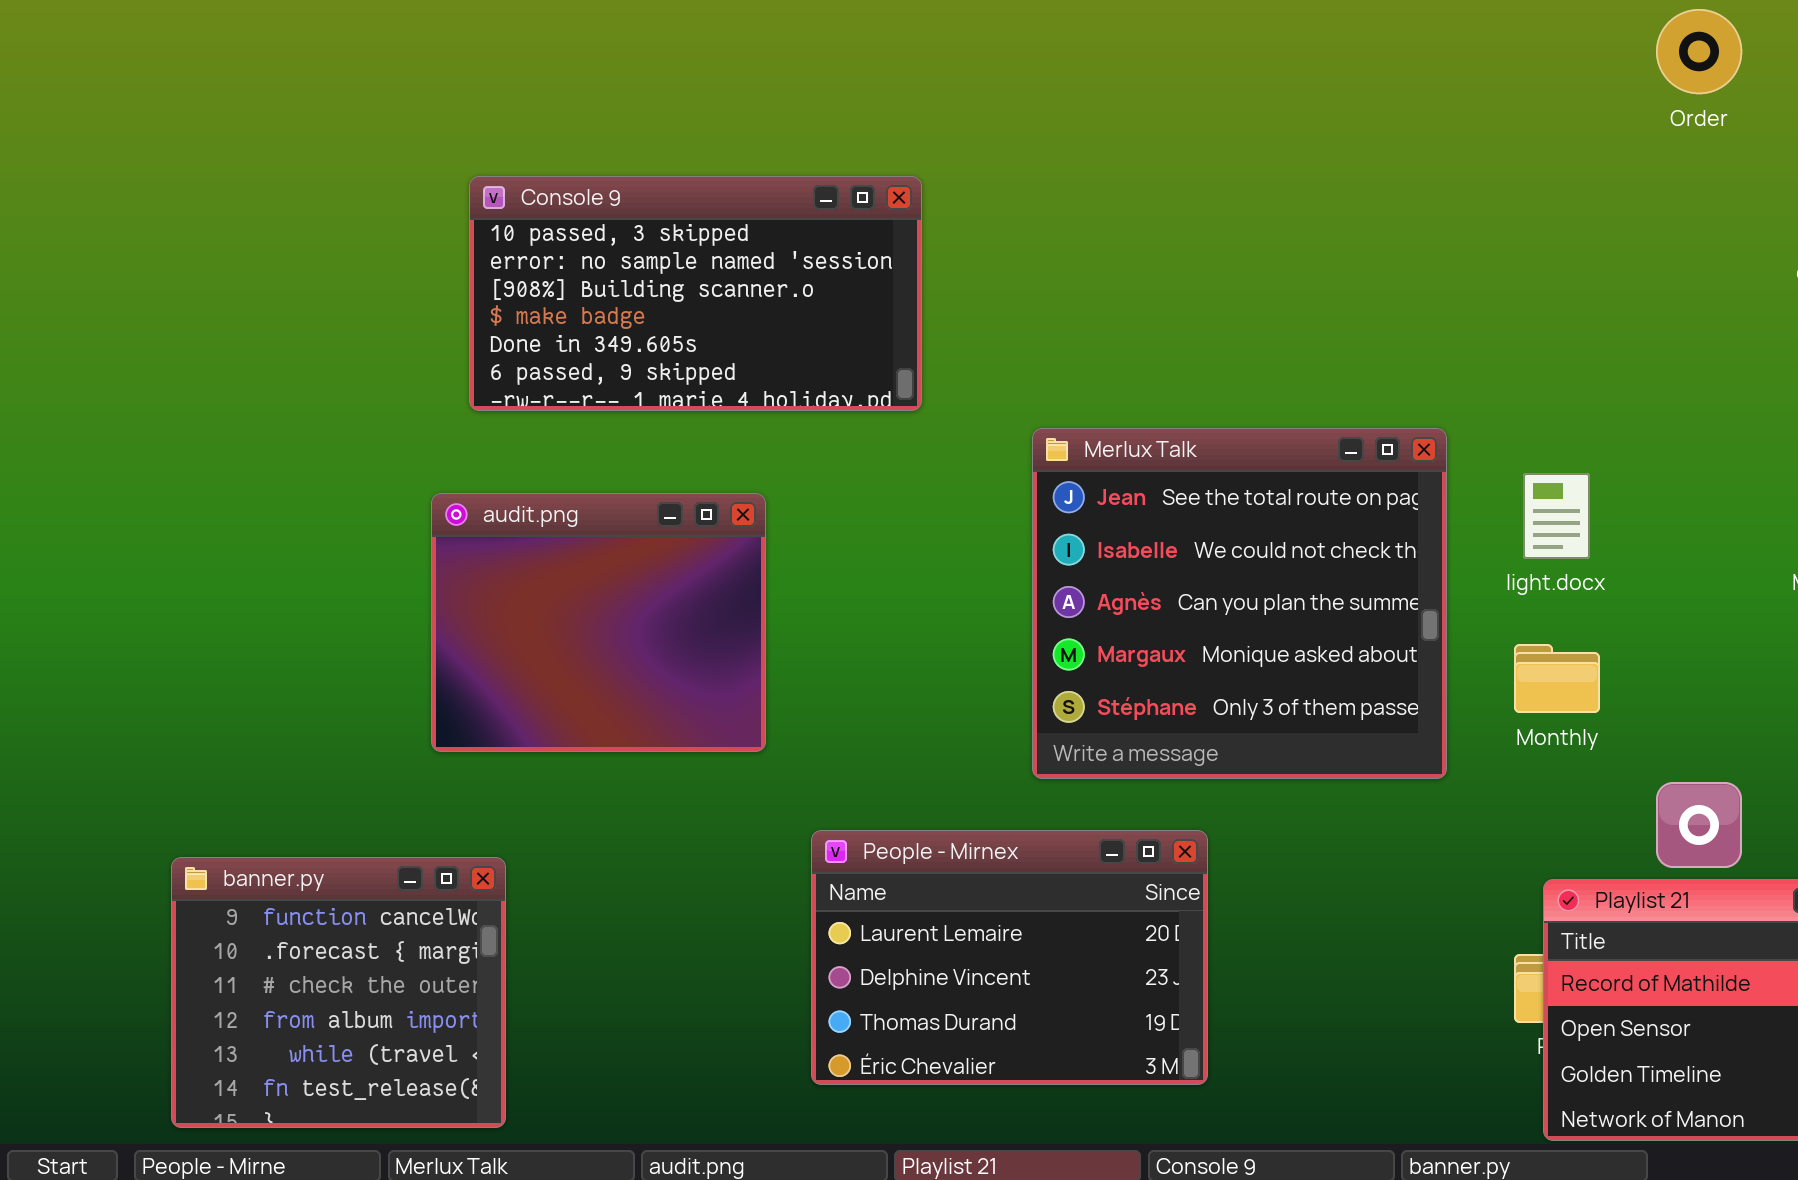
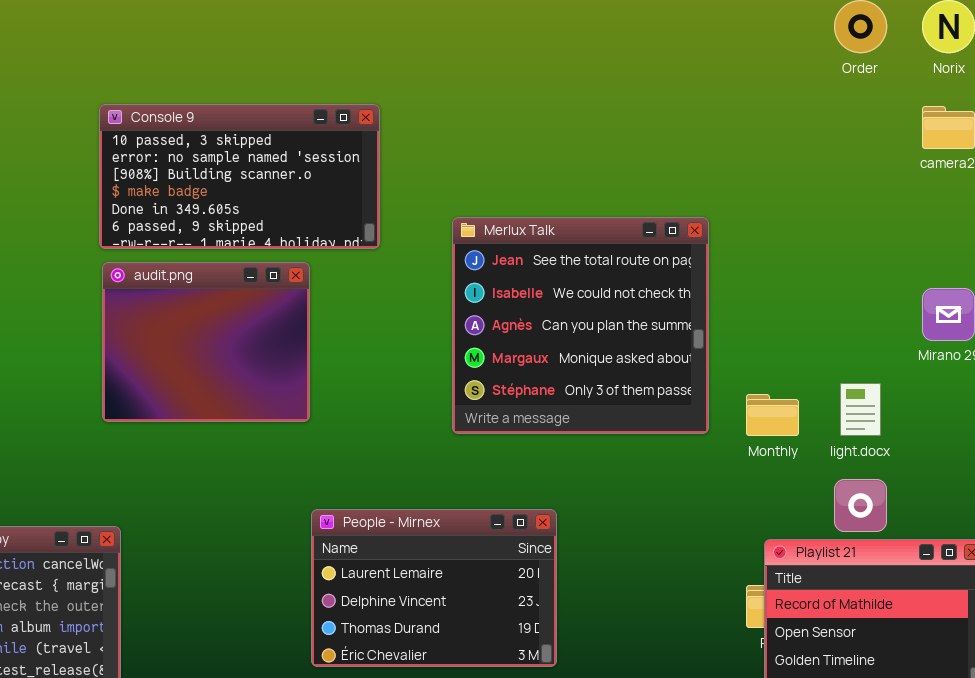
Merlux Talk: [1032,428,1447,779] -> [452,217,709,434], moved
light.docx: [1523,473,1590,559] -> [840,383,881,436], moved
audit.png: [431,493,766,752] -> [102,262,310,422], moved

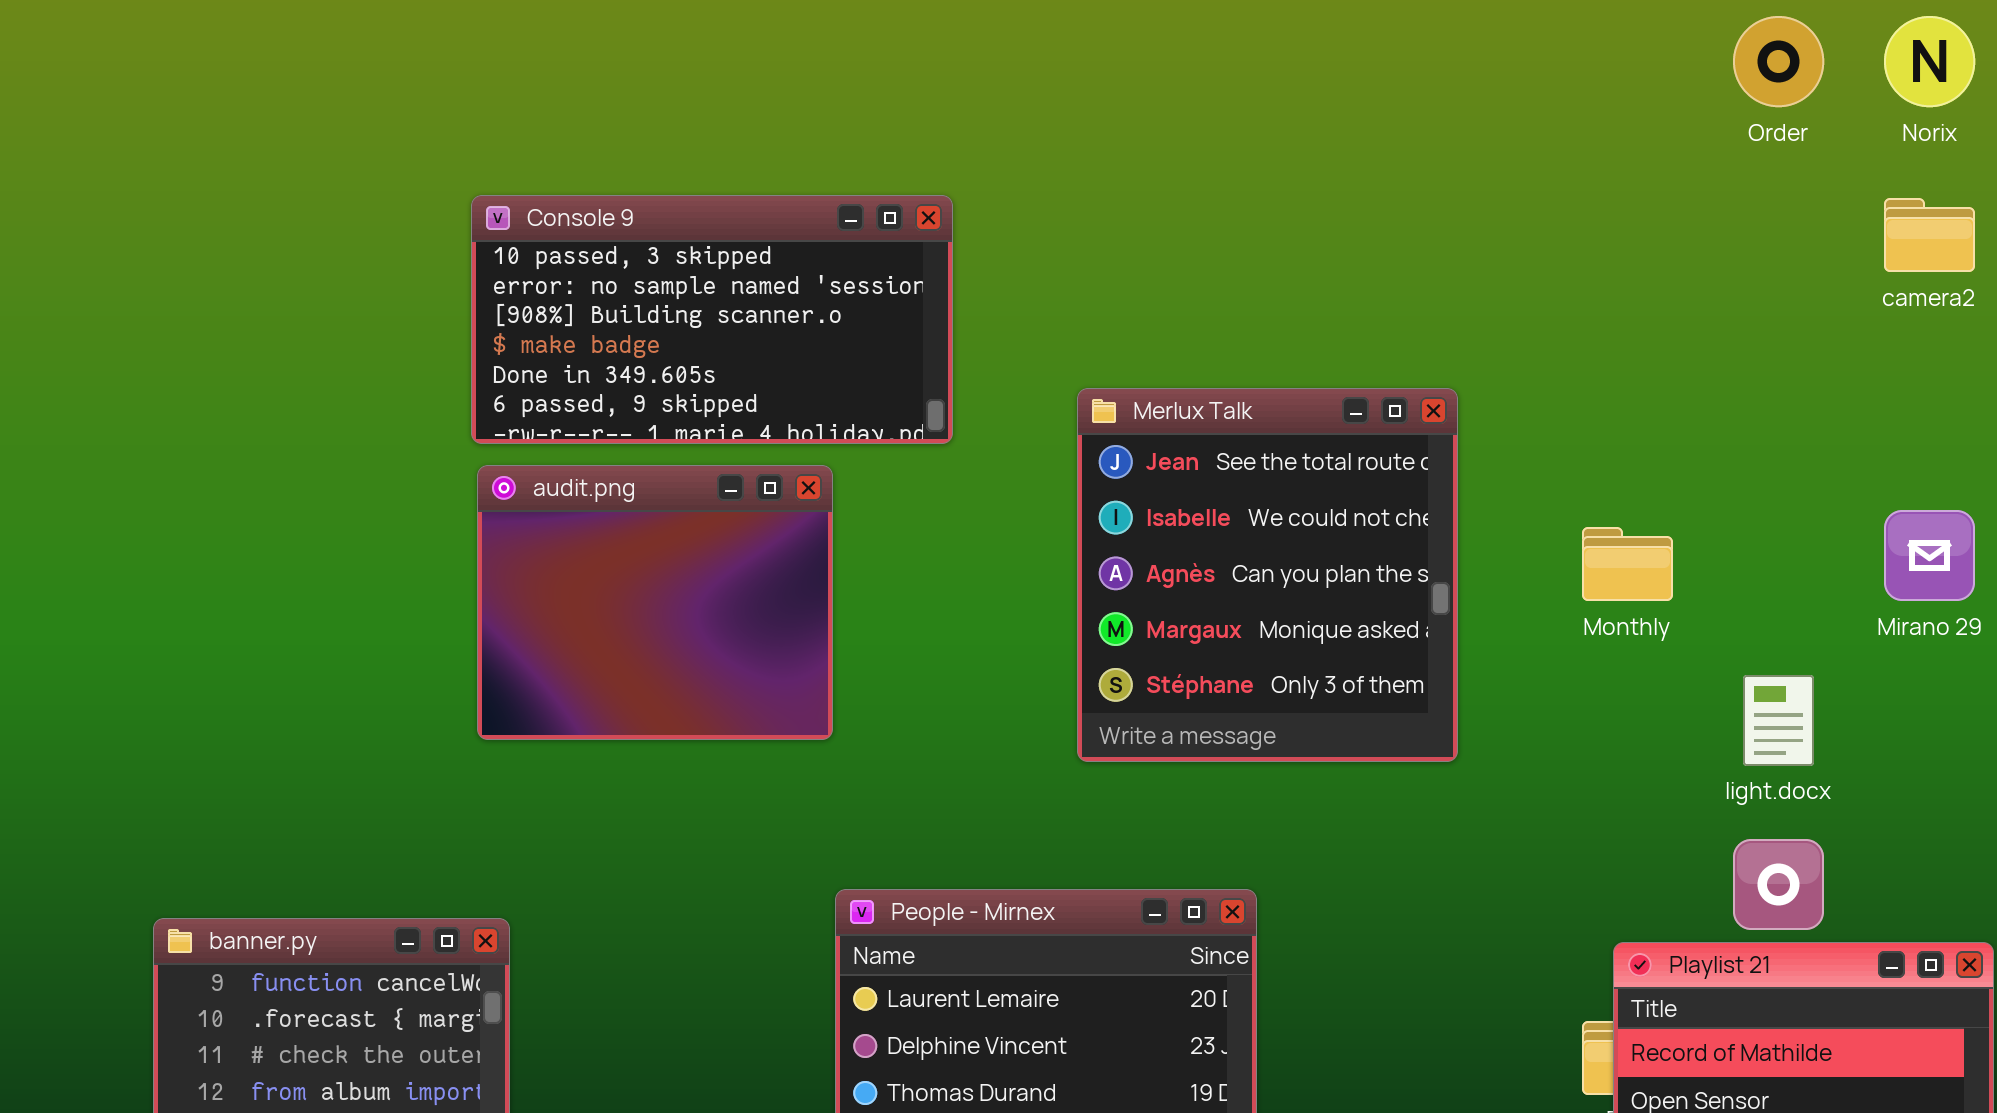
Merlux Talk: [452,217,709,434] -> [1077,388,1458,762], resized
Monthly: [746,394,799,436] -> [1582,527,1673,601], moved

